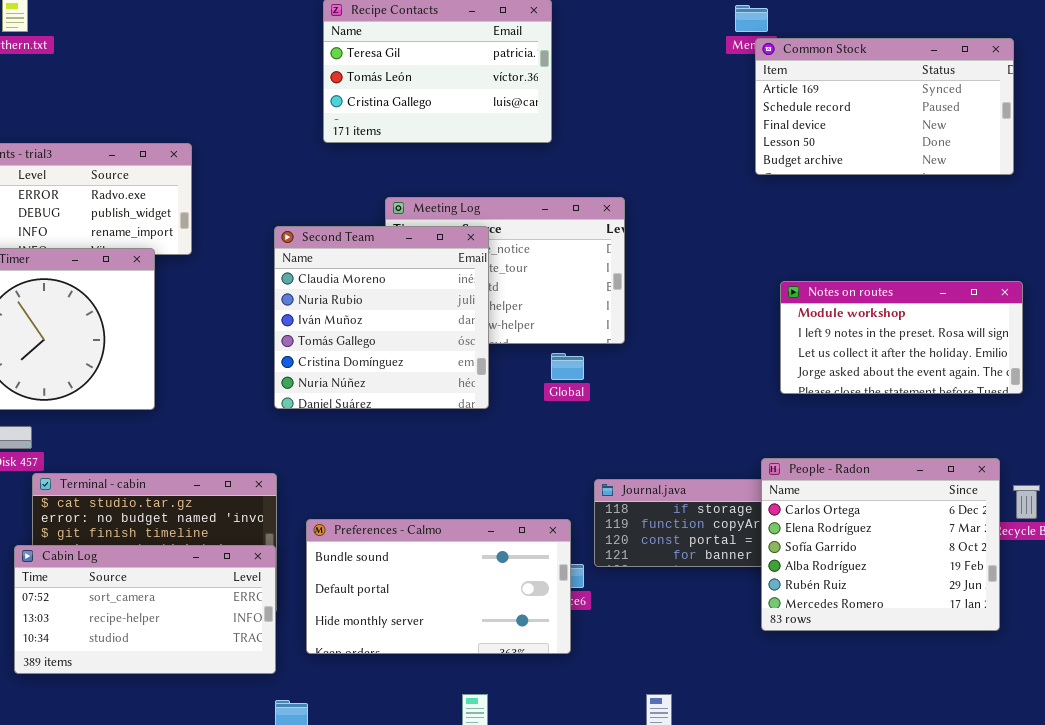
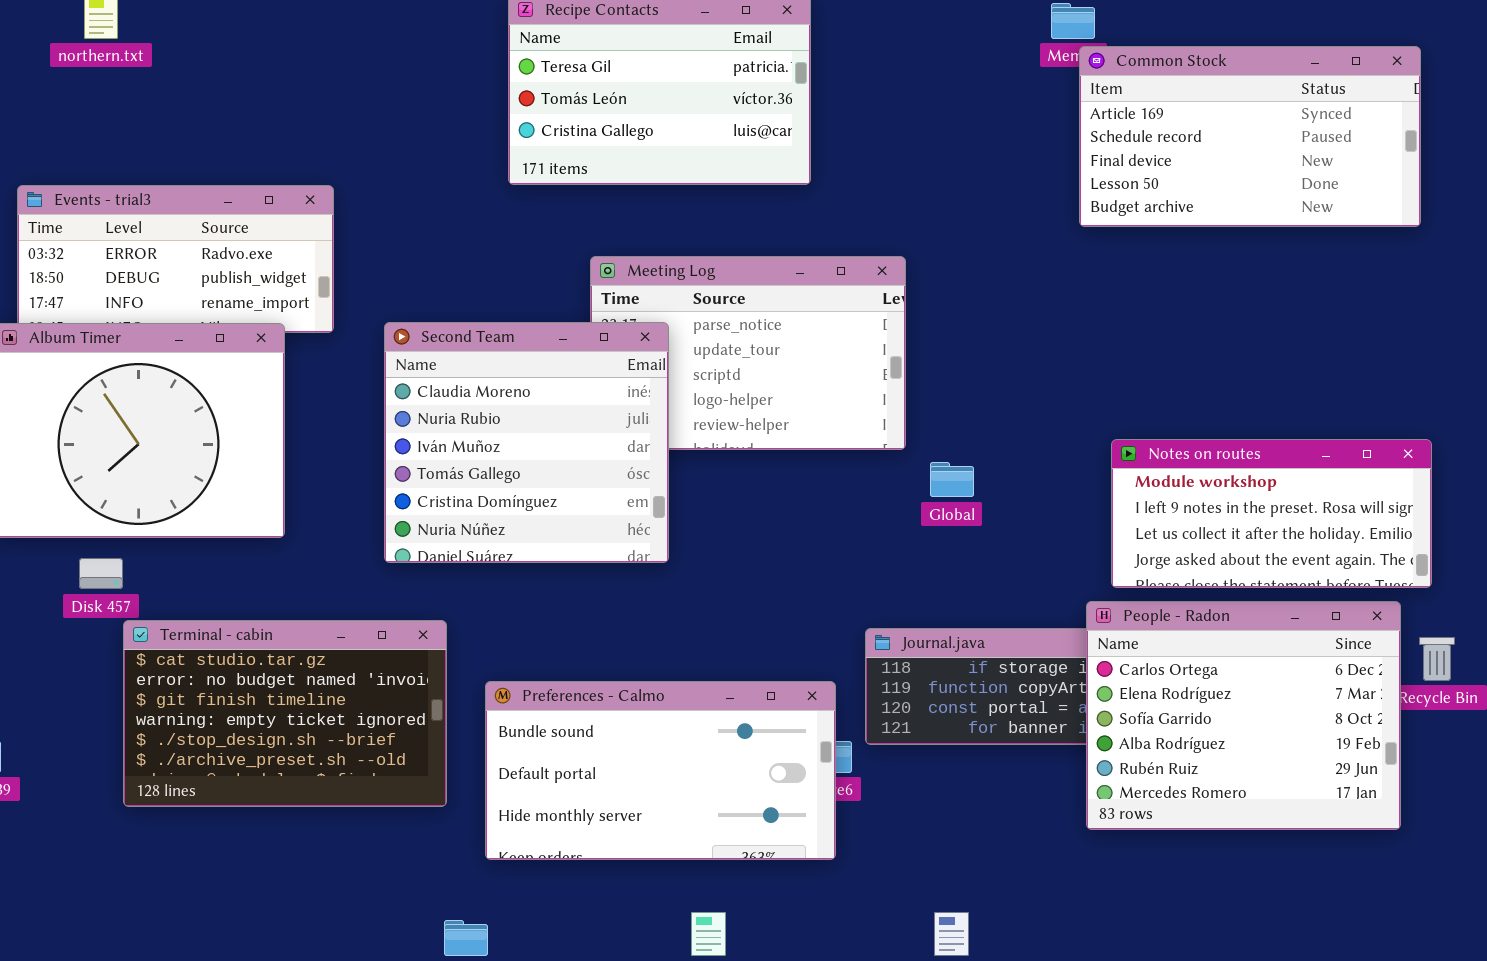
Second Team: [274,226,489,409] -> [384,322,669,563], moved
Notes on routes: [780,281,1023,394] -> [1111,439,1432,588], moved
Global: [551,353,584,380] -> [930,462,974,497], moved
Cabin Log: [14,545,276,674] -> none, closed

